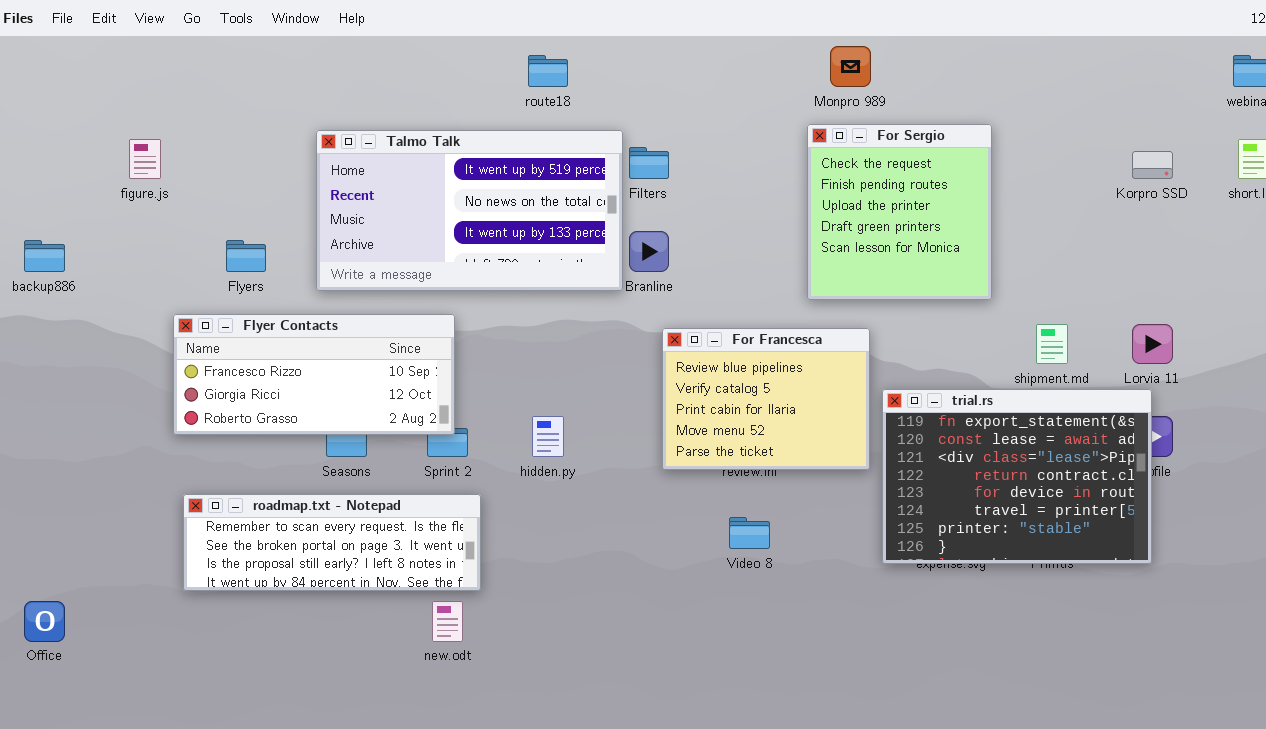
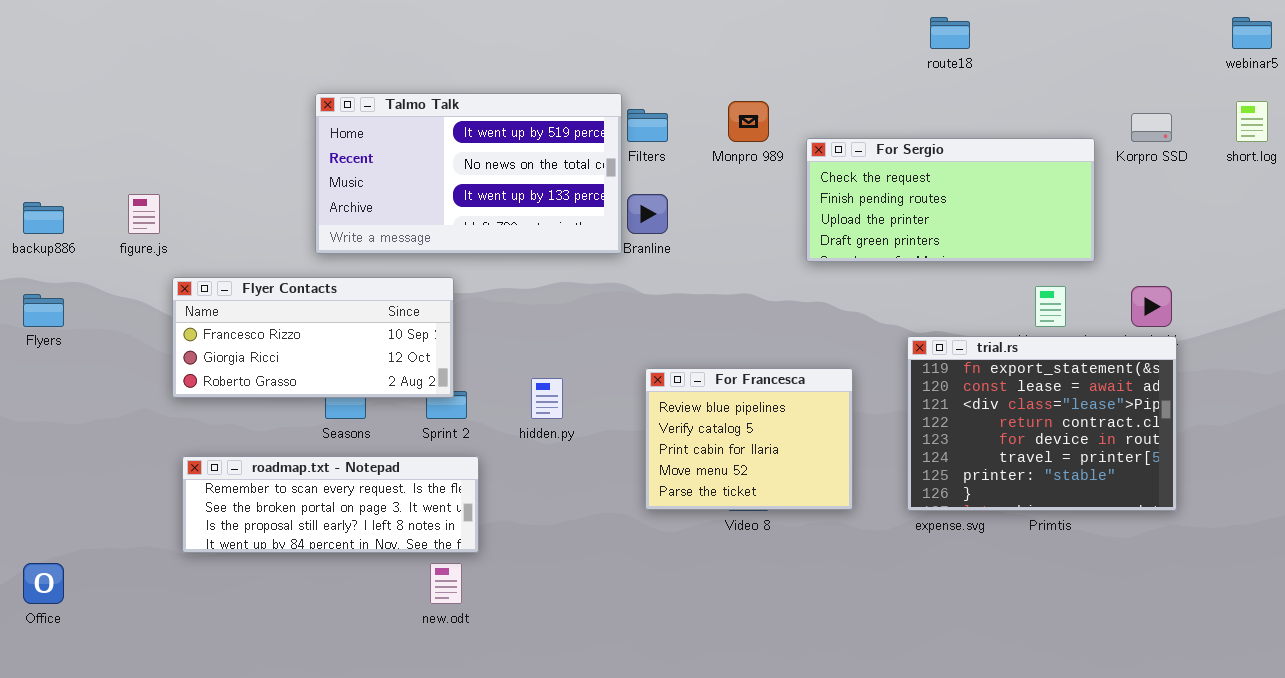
Monpro 989: [830,46,871,87] -> [728,101,769,142], moved
route18: [528,55,568,87] -> [930,17,970,49], moved
For Sergio: [807,124,992,300] -> [806,138,1095,262], resized
figure.js: [129,139,161,179] -> [128,194,160,234], moved
Flyers: [226,240,266,272] -> [23,294,64,327], moved
For Francesca: [662,328,870,470] -> [645,368,853,510], moved
trial.rs: [882,389,1152,564] -> [907,336,1177,511], moved

